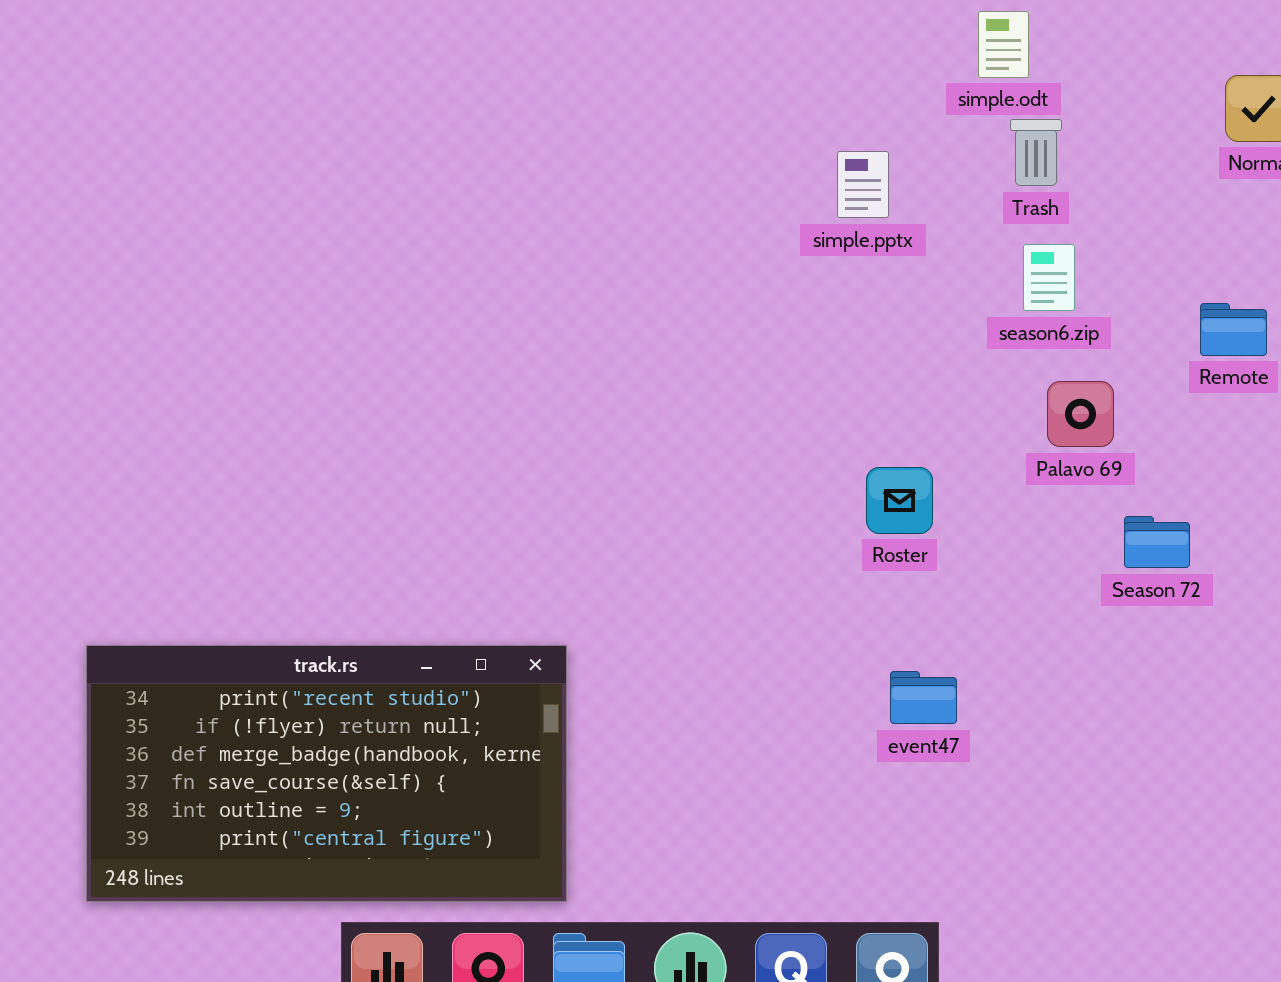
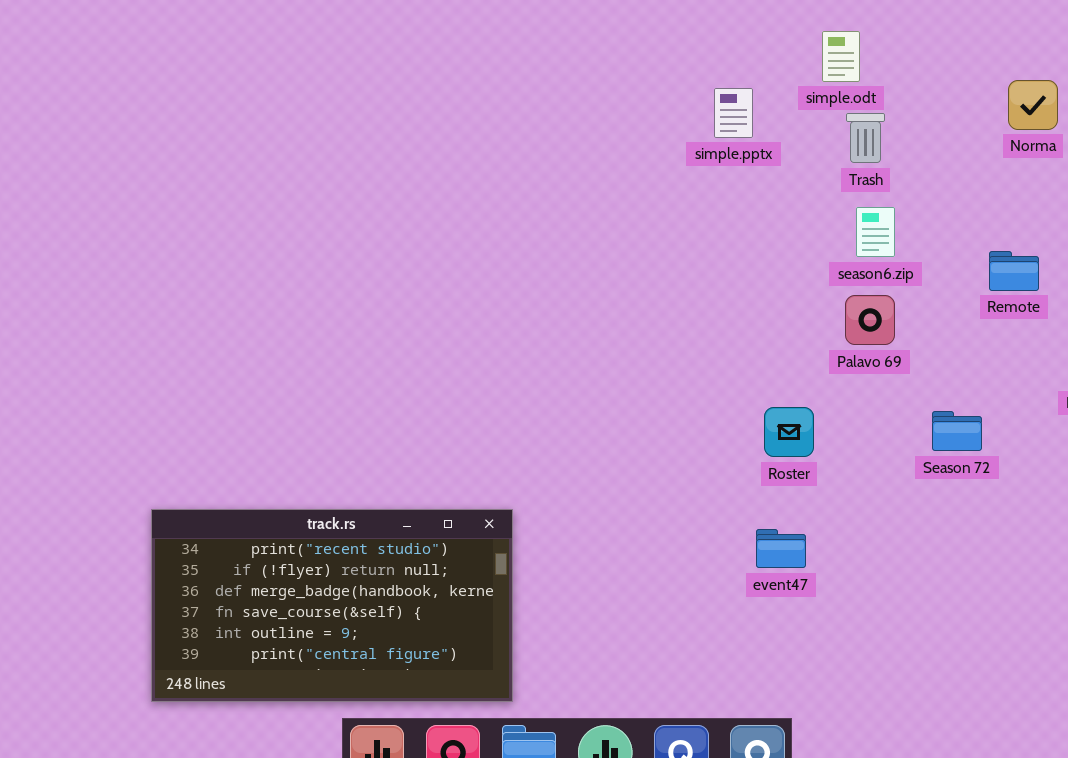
simple.pptx: [837,151,889,218] -> [714,88,753,138], moved
Palavo 69: [1047,381,1114,447] -> [845,295,895,345], moved
Roster: [866,467,933,534] -> [764,407,814,457], moved

